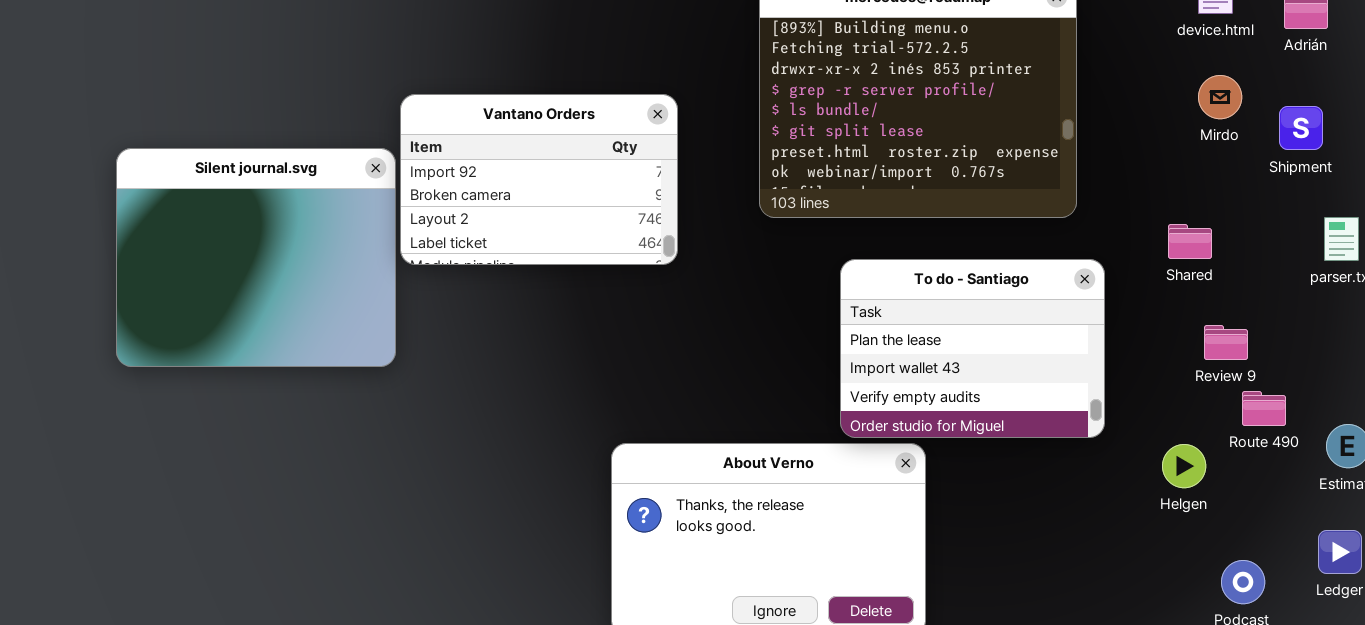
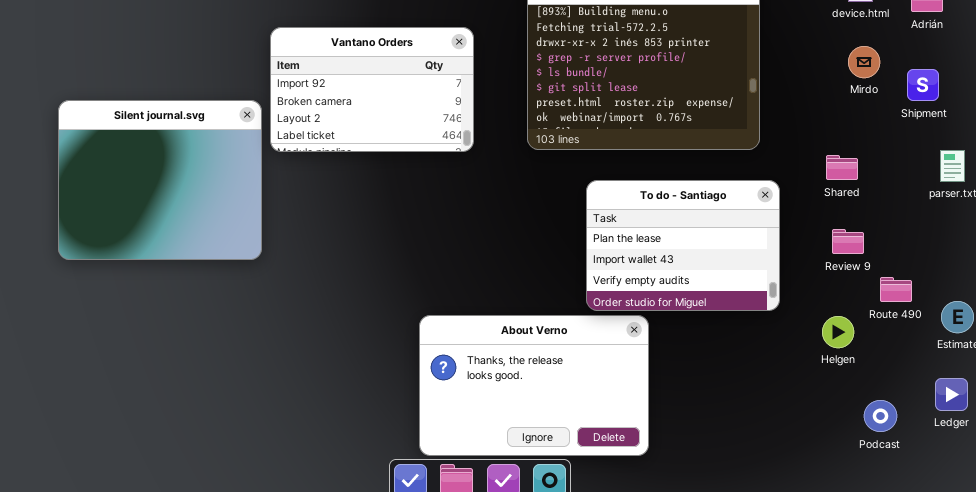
Vantano Orders: [400,94,678,265] -> [270,27,474,152], moved
Review 9: [1204,325,1248,360] -> [832,229,864,254], moved

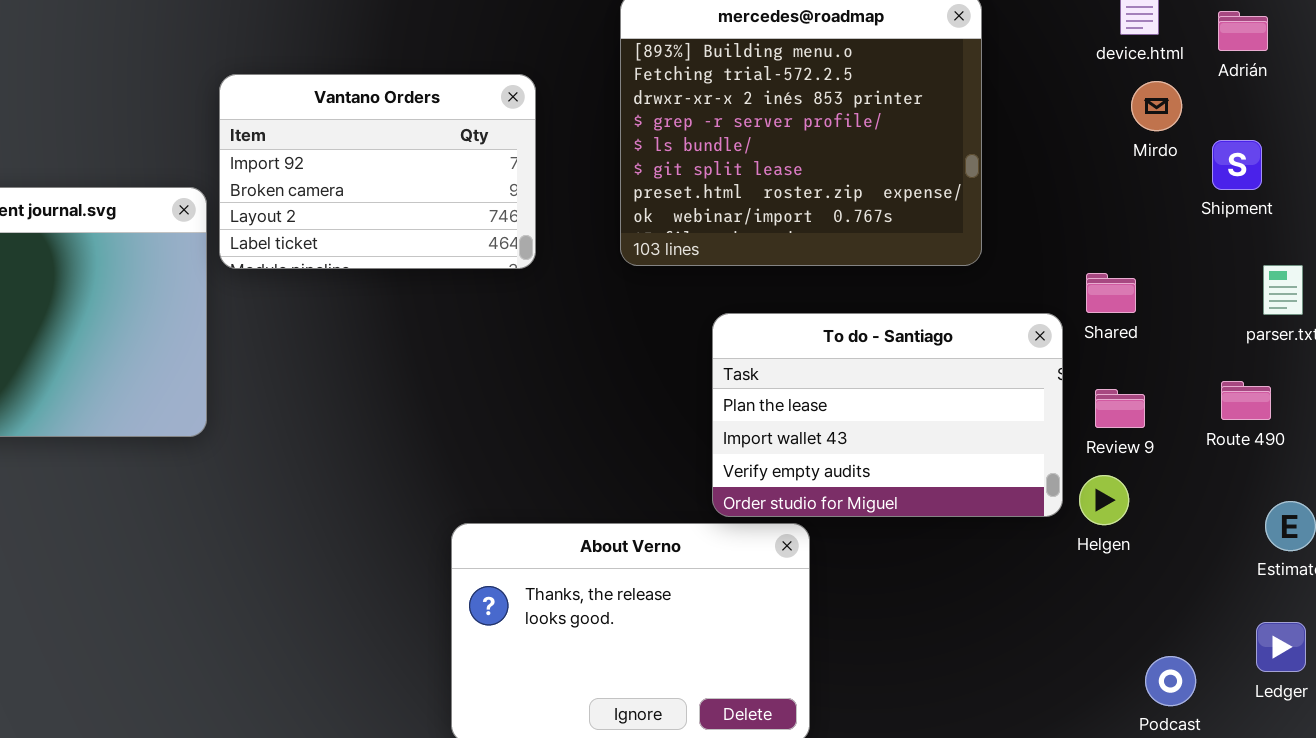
Mirdo: [848,46,880,78] -> [1131,81,1182,131], moved
To do - Santiago: [586,180,780,311] -> [712,313,1063,517], resized
Route 490: [880,277,912,302] -> [1221,381,1271,420], moved
Helgen: [822,316,854,348] -> [1079,475,1129,525], moved

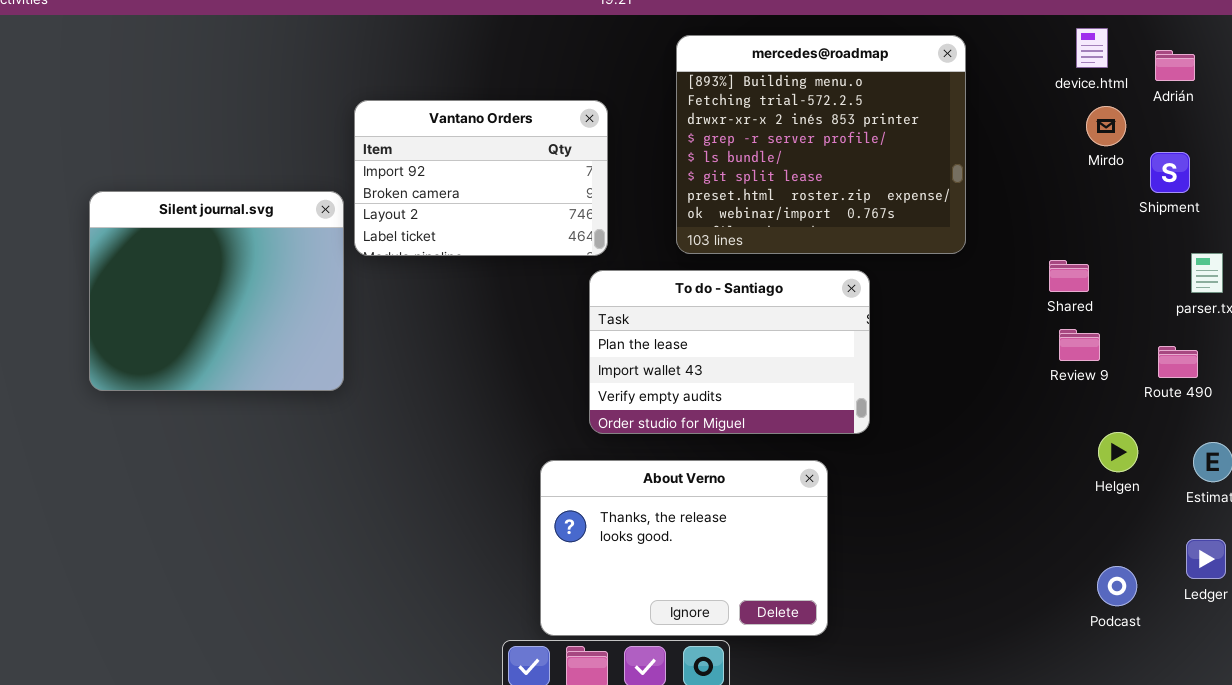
To do - Santiago: [712,313,1063,517] -> [589,270,870,434], moved
Review 9: [1095,389,1145,428] -> [1059,329,1100,361], moved
Helgen: [1079,475,1129,525] -> [1098,432,1138,472], moved

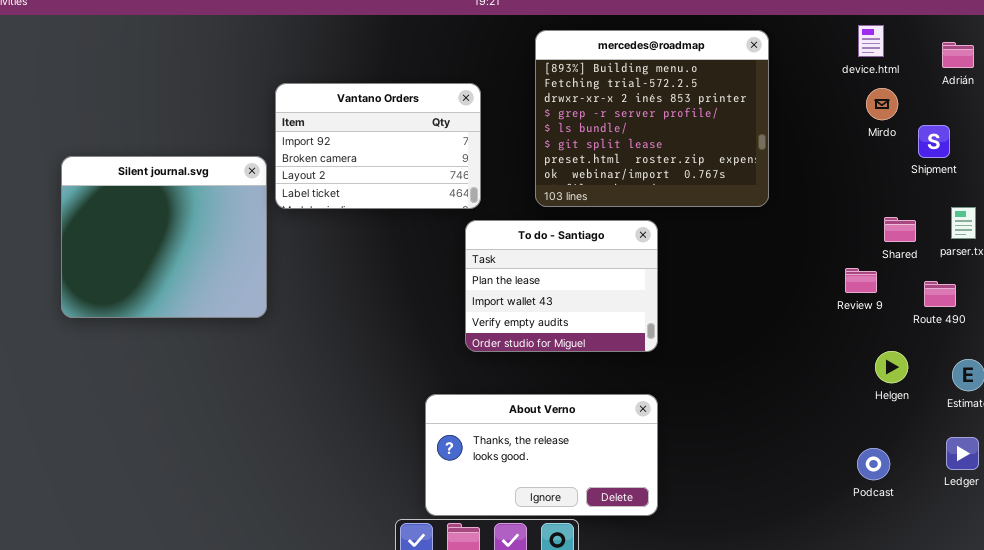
Adrián: [1155,50,1195,81] -> [942,42,974,68], moved
Shared: [1049,260,1089,292] -> [884,217,916,242], moved
To do - Santiago: [589,270,870,434] -> [465,220,658,352], resized
About Verno: [540,460,828,636] -> [425,394,658,516], resized
Podcast: [1097,566,1137,606] -> [857,448,890,480], moved

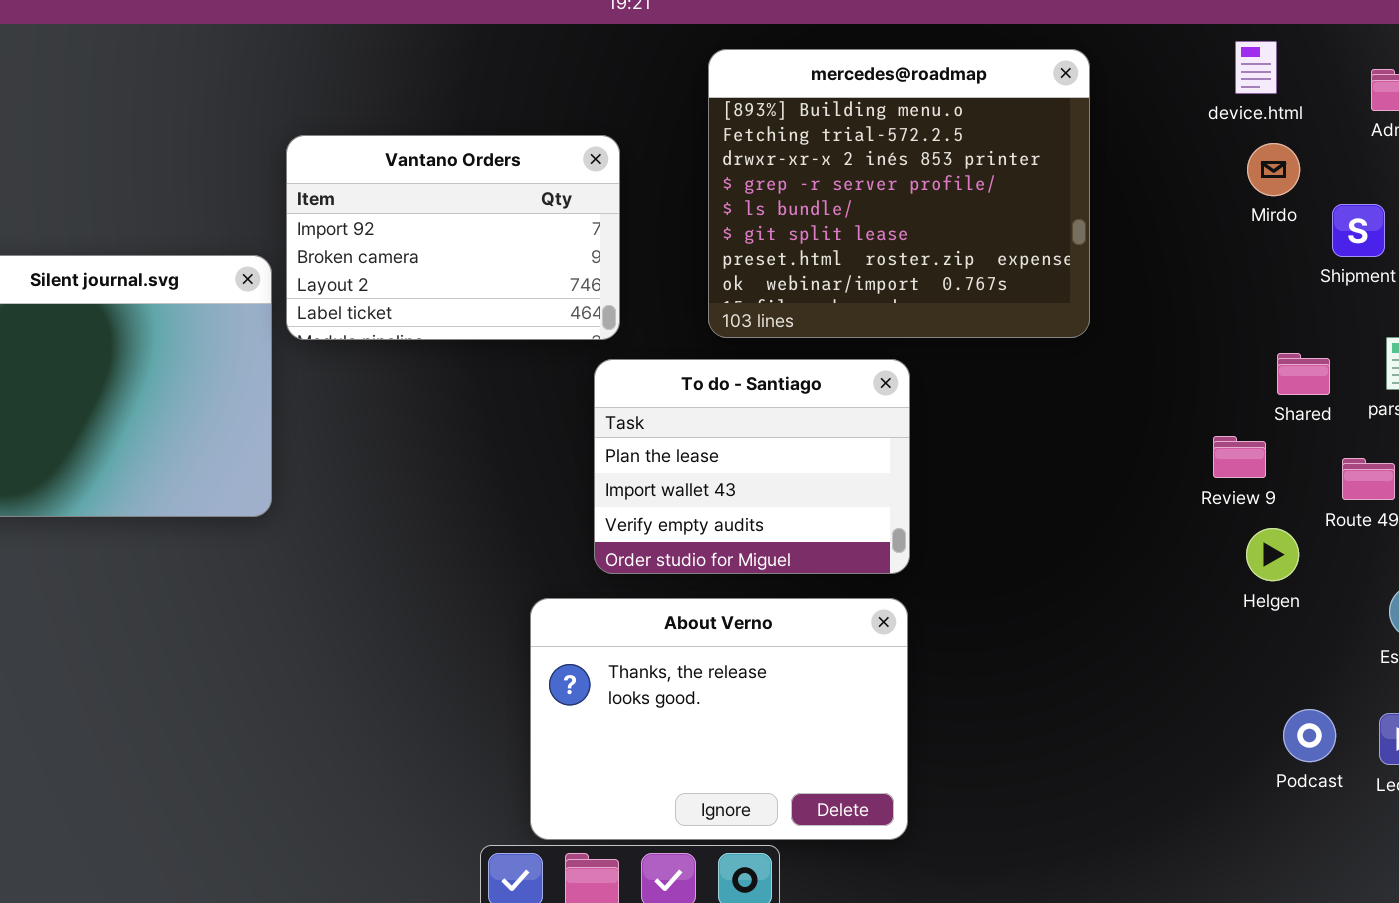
Helgen: [875,351,908,383] -> [1246,528,1299,581], moved
About Verno: [425,394,658,516] -> [530,598,908,840], resized
Podcast: [857,448,890,480] -> [1283,709,1336,762], moved

